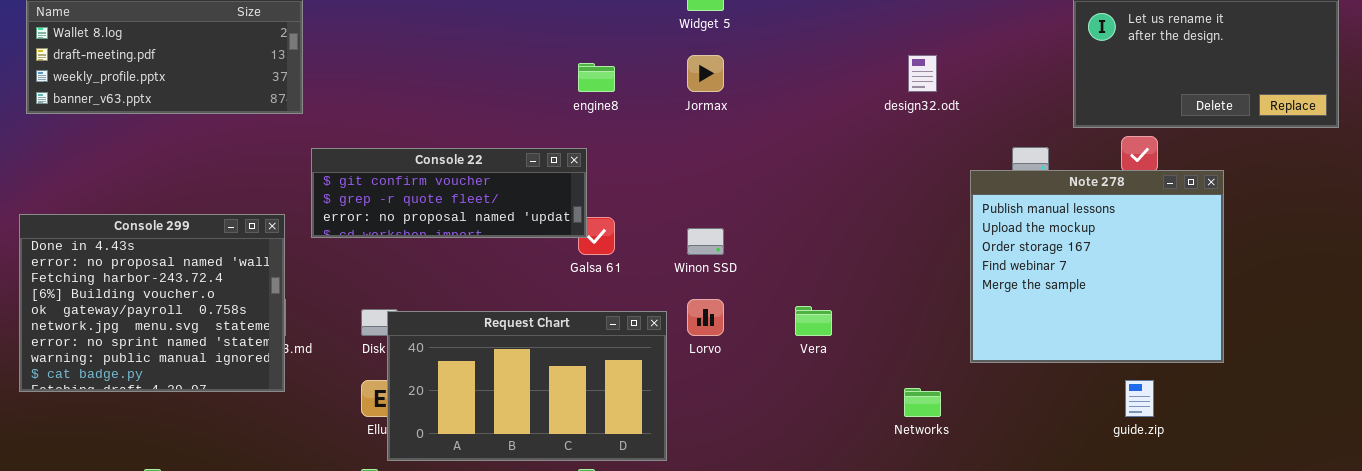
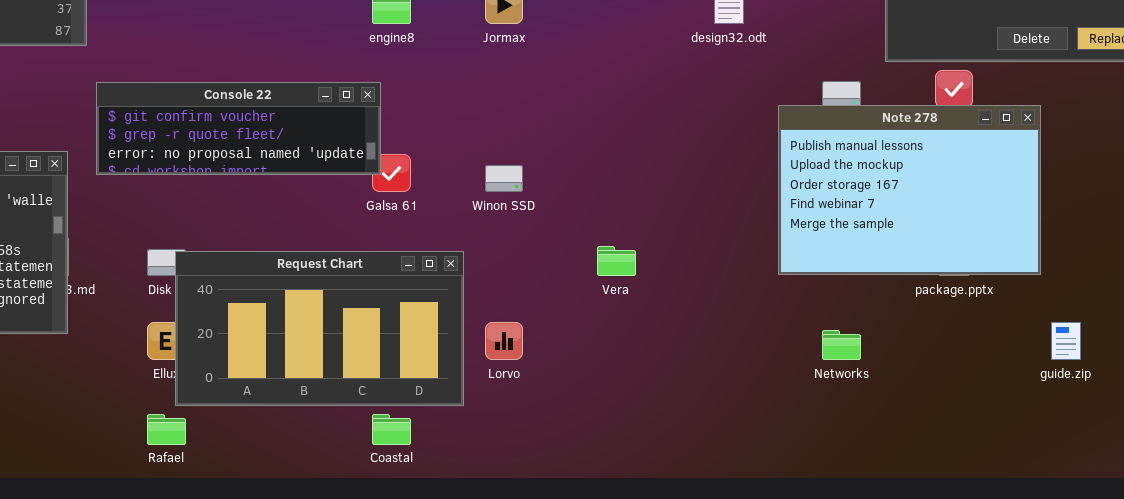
Note 278: [970,170,1224,363] -> [778,105,1041,275], resized
Lorvo: [687,299,724,336] -> [485,322,523,360], moved
guide.zip: [1125,380,1154,417] -> [1051,322,1081,360], moved
Networks: [904,388,941,417] -> [822,330,861,360], moved

